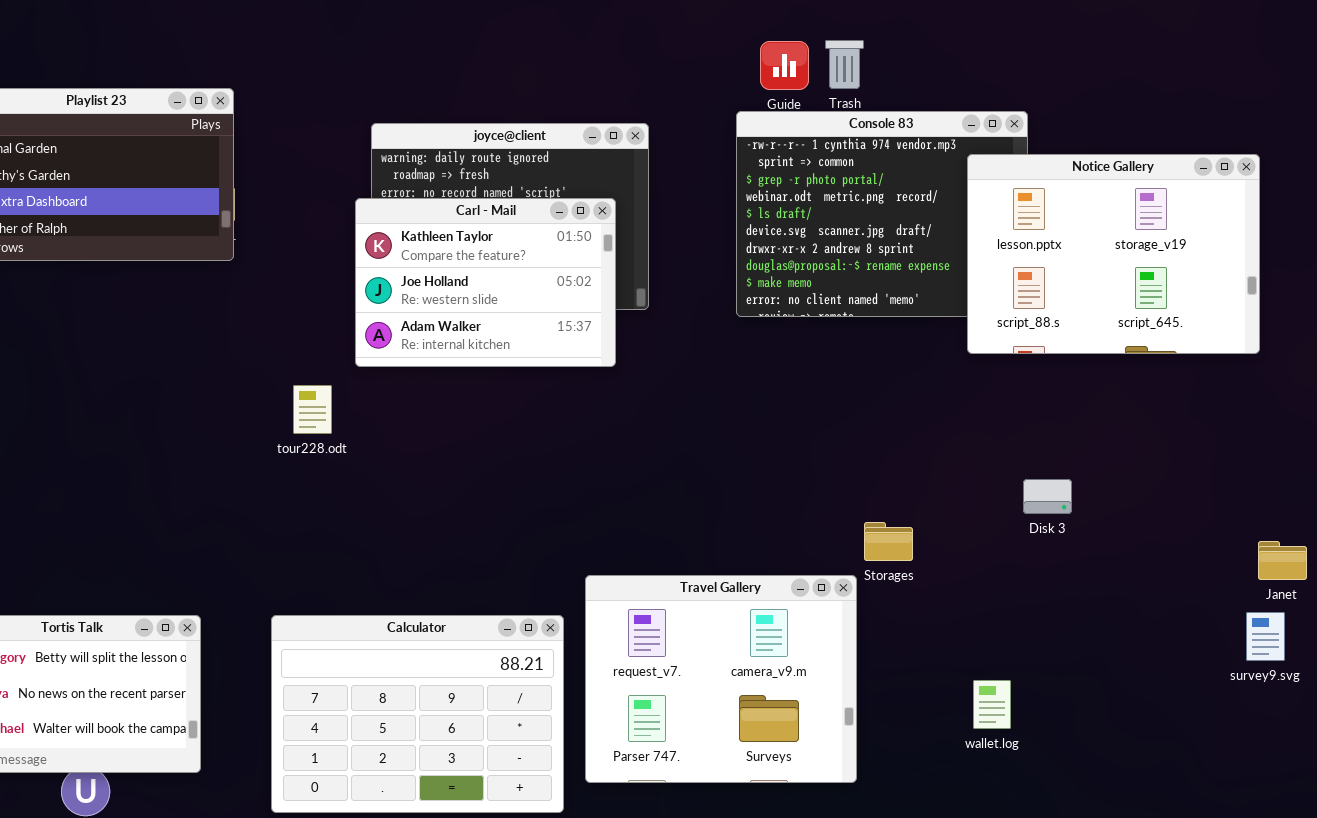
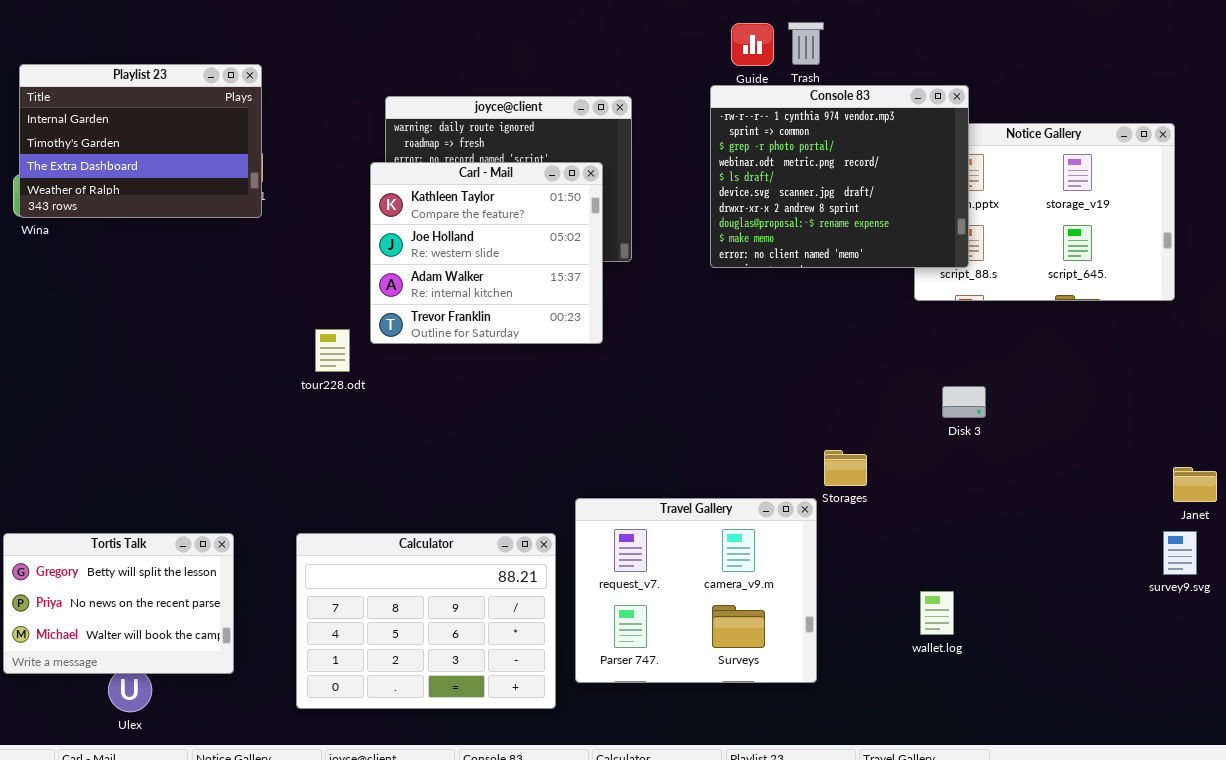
Console 83: [736,111,1028,317] -> [710,85,969,268], raised
Carl - Mail: [355,198,616,367] -> [370,162,603,344], resized
Disk 3: [1023,479,1072,514] -> [942,386,986,418], moved

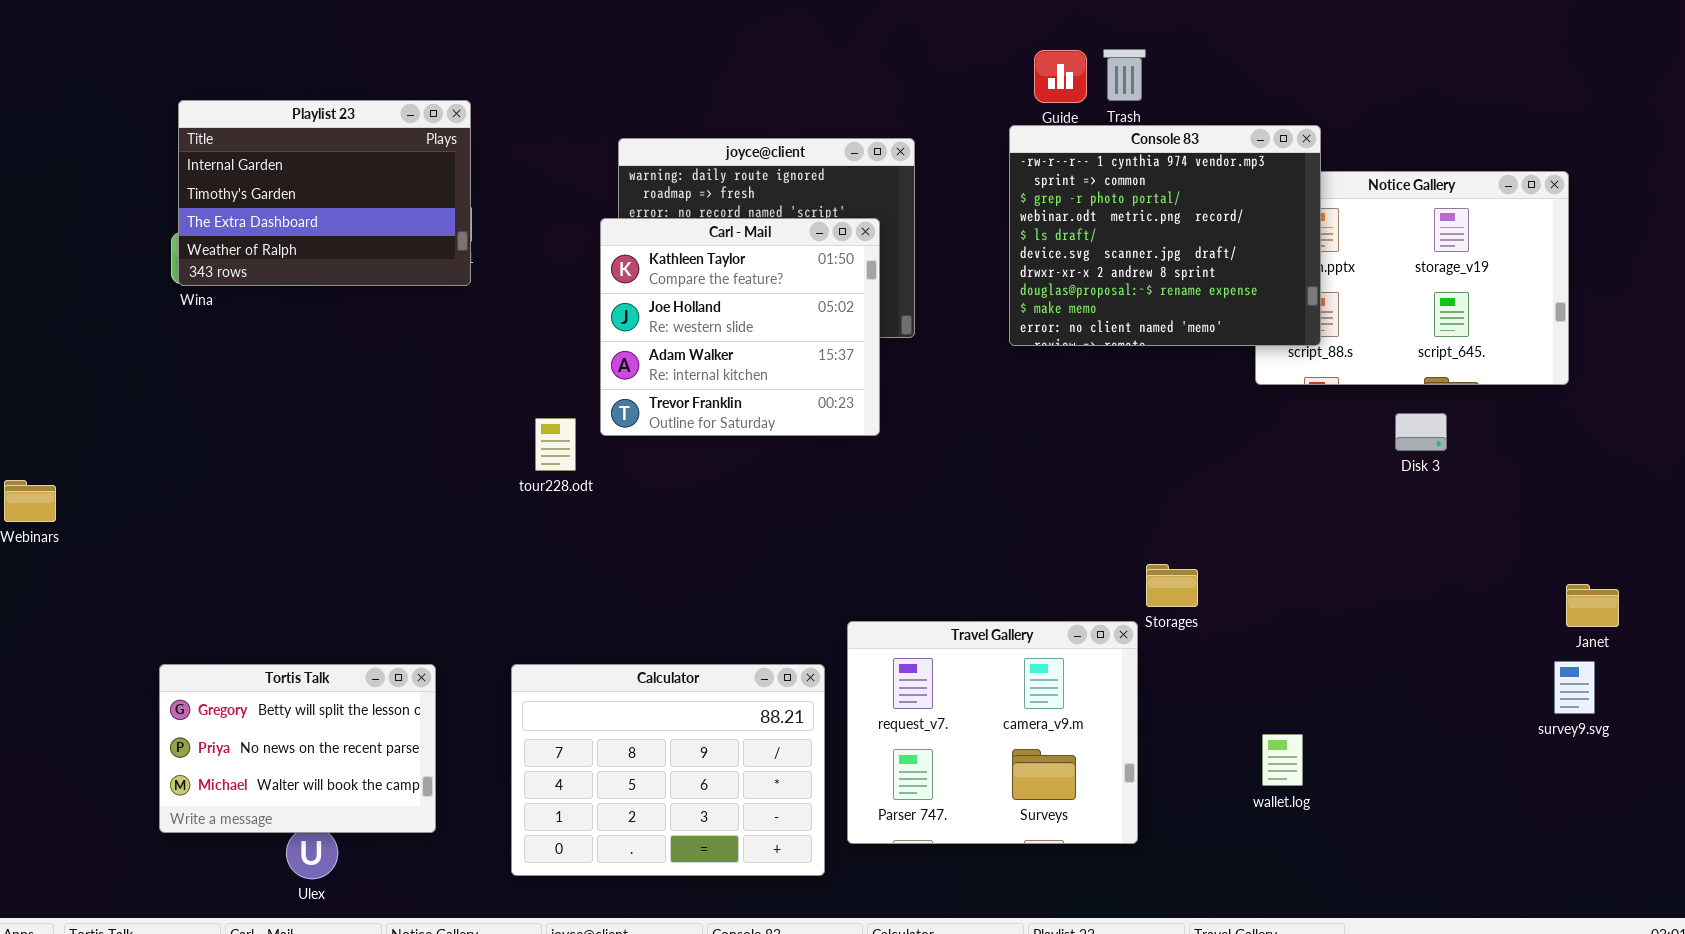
Disk 3: [942,386,986,418] -> [1395,413,1447,451], moved

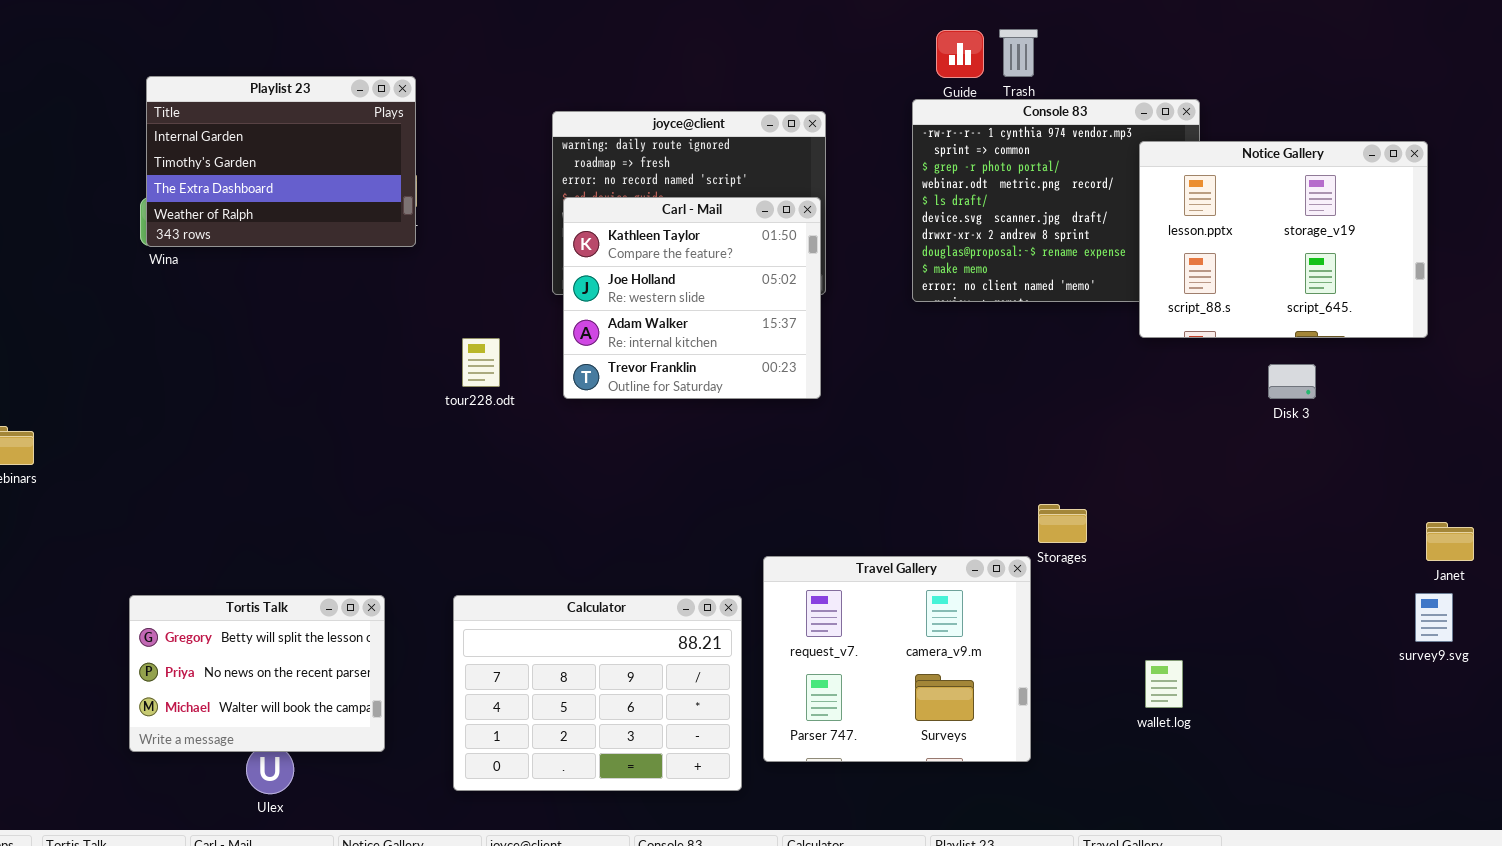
Notice Gallery: [1255,171,1569,385] -> [1139,141,1428,338], raised
Carl - Mail: [600,218,880,436] -> [563,197,821,399], moved
tour228.odt: [535,418,576,471] -> [462,338,500,387], moved

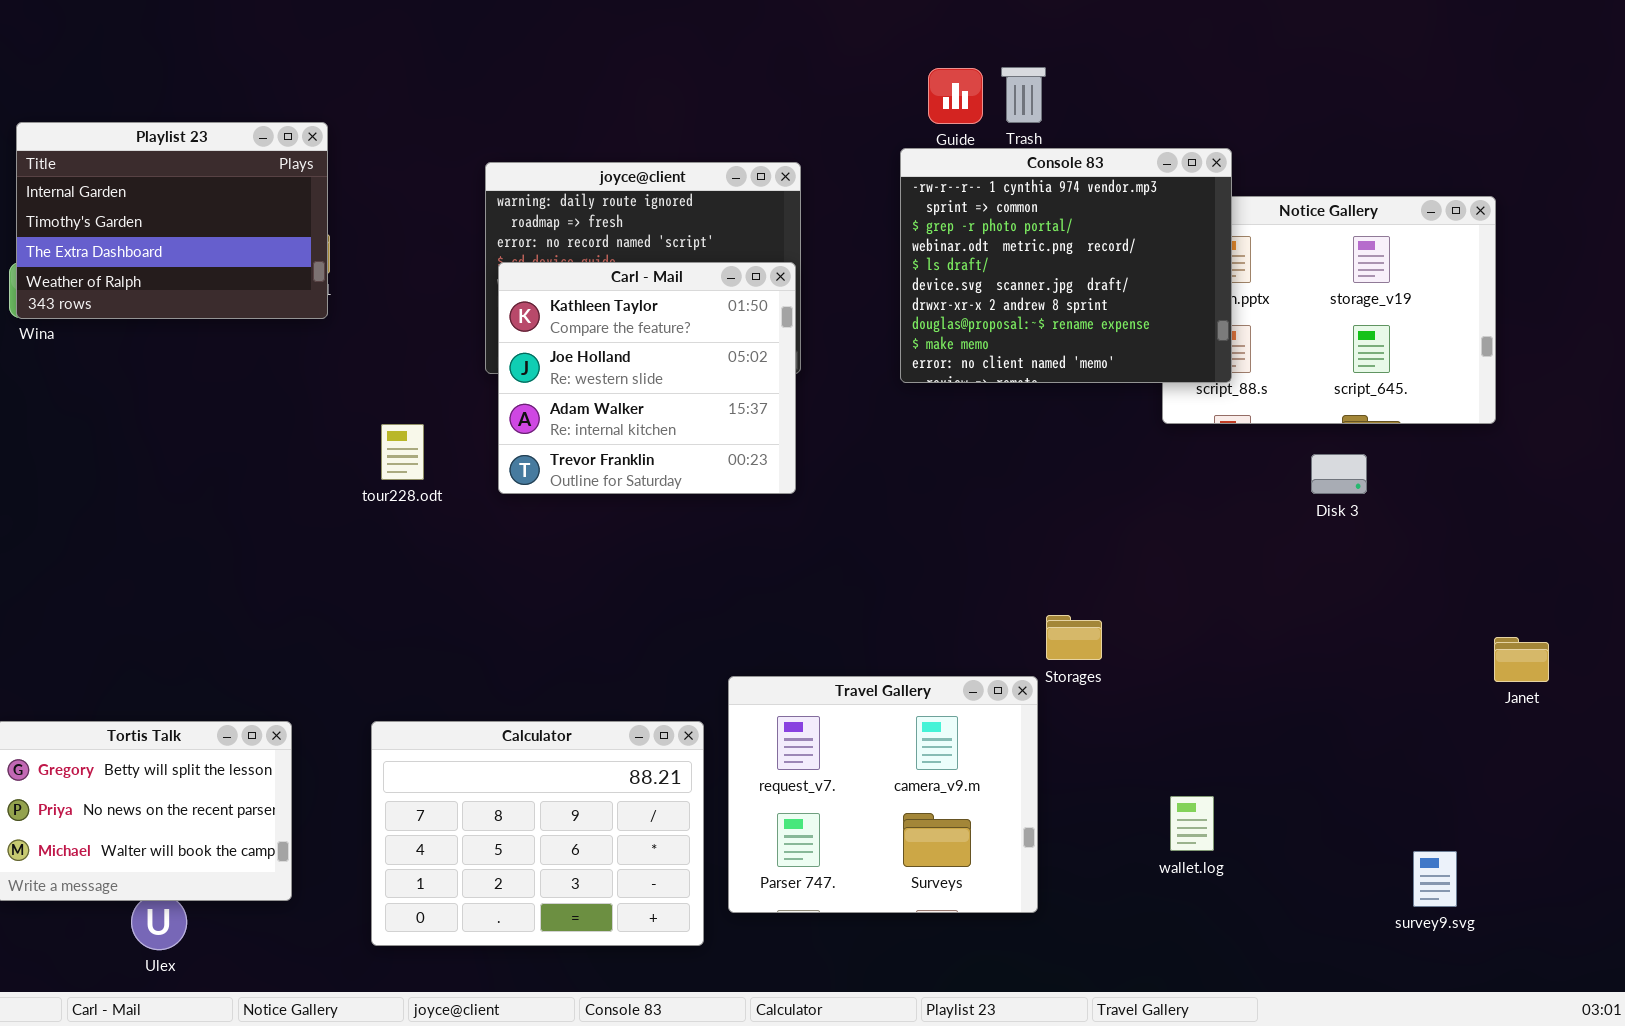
Console 83: [912,99,1200,302] -> [900,148,1232,383], raised
survey9.svg: [1415,593,1453,642] -> [1413,851,1457,907], moved

